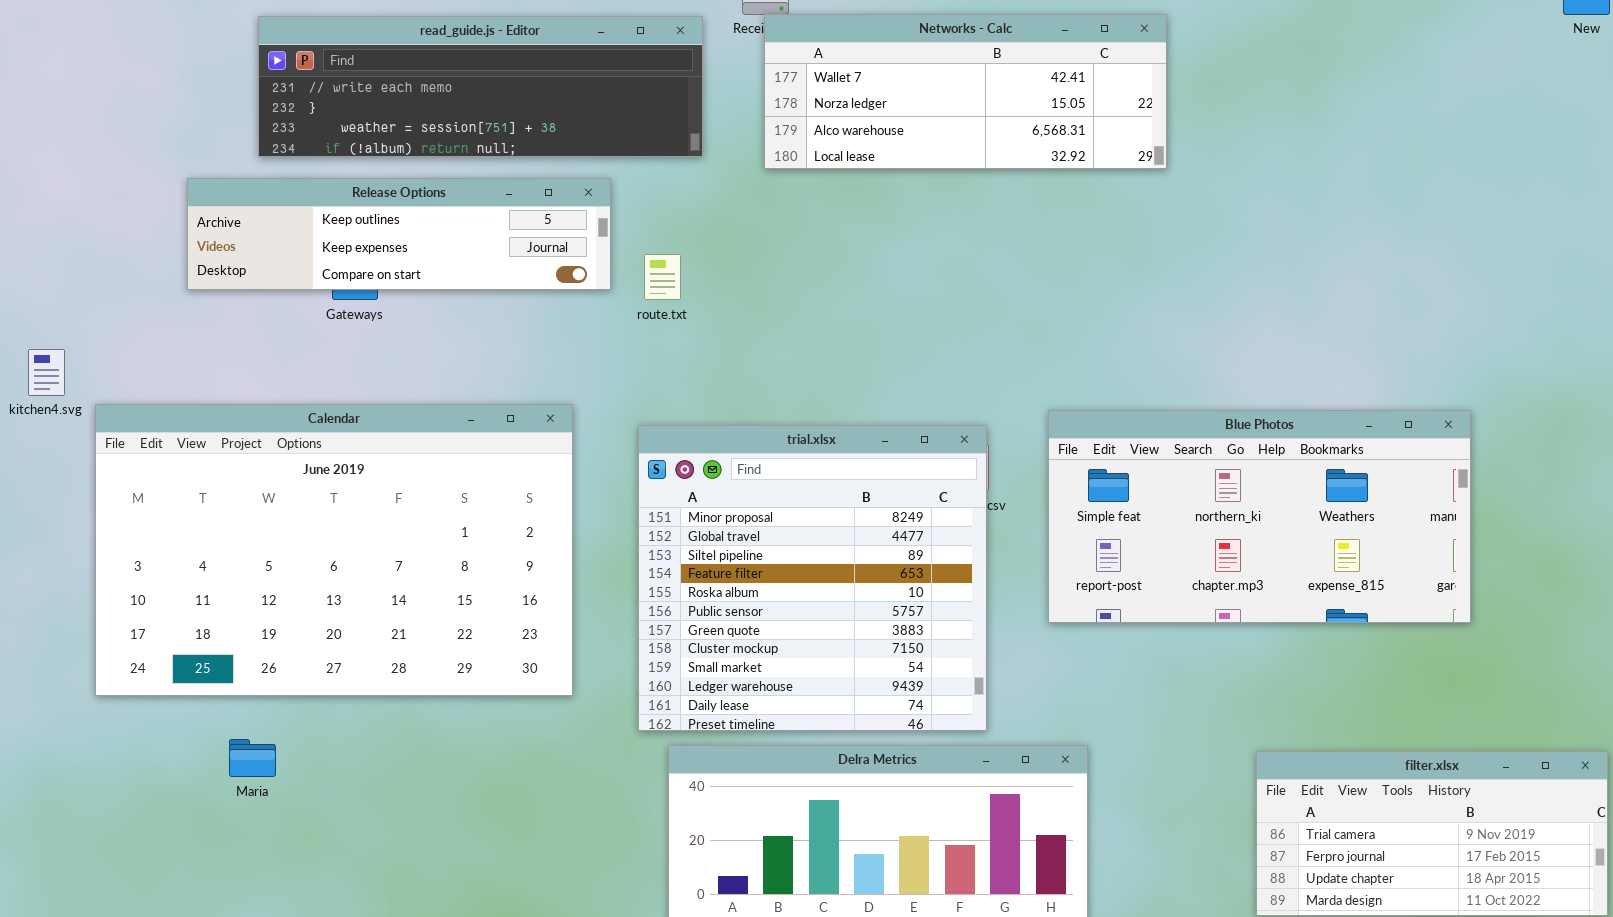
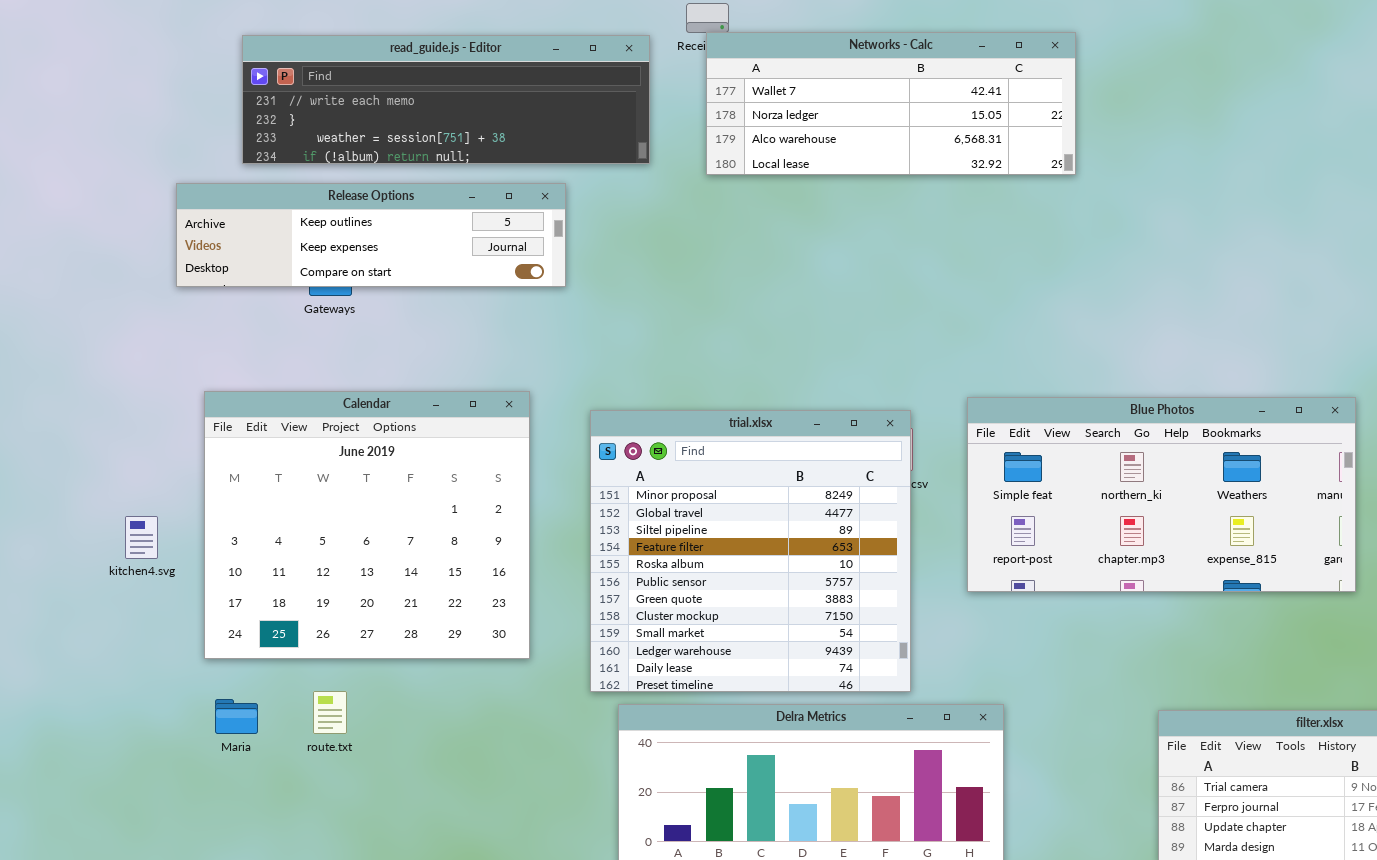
route.txt: [644,254,681,300] -> [313,691,347,734], moved
kitchen4.svg: [28,349,65,396] -> [125,516,158,559], moved
Calendar: [95,404,573,696] -> [204,391,530,659], resized

